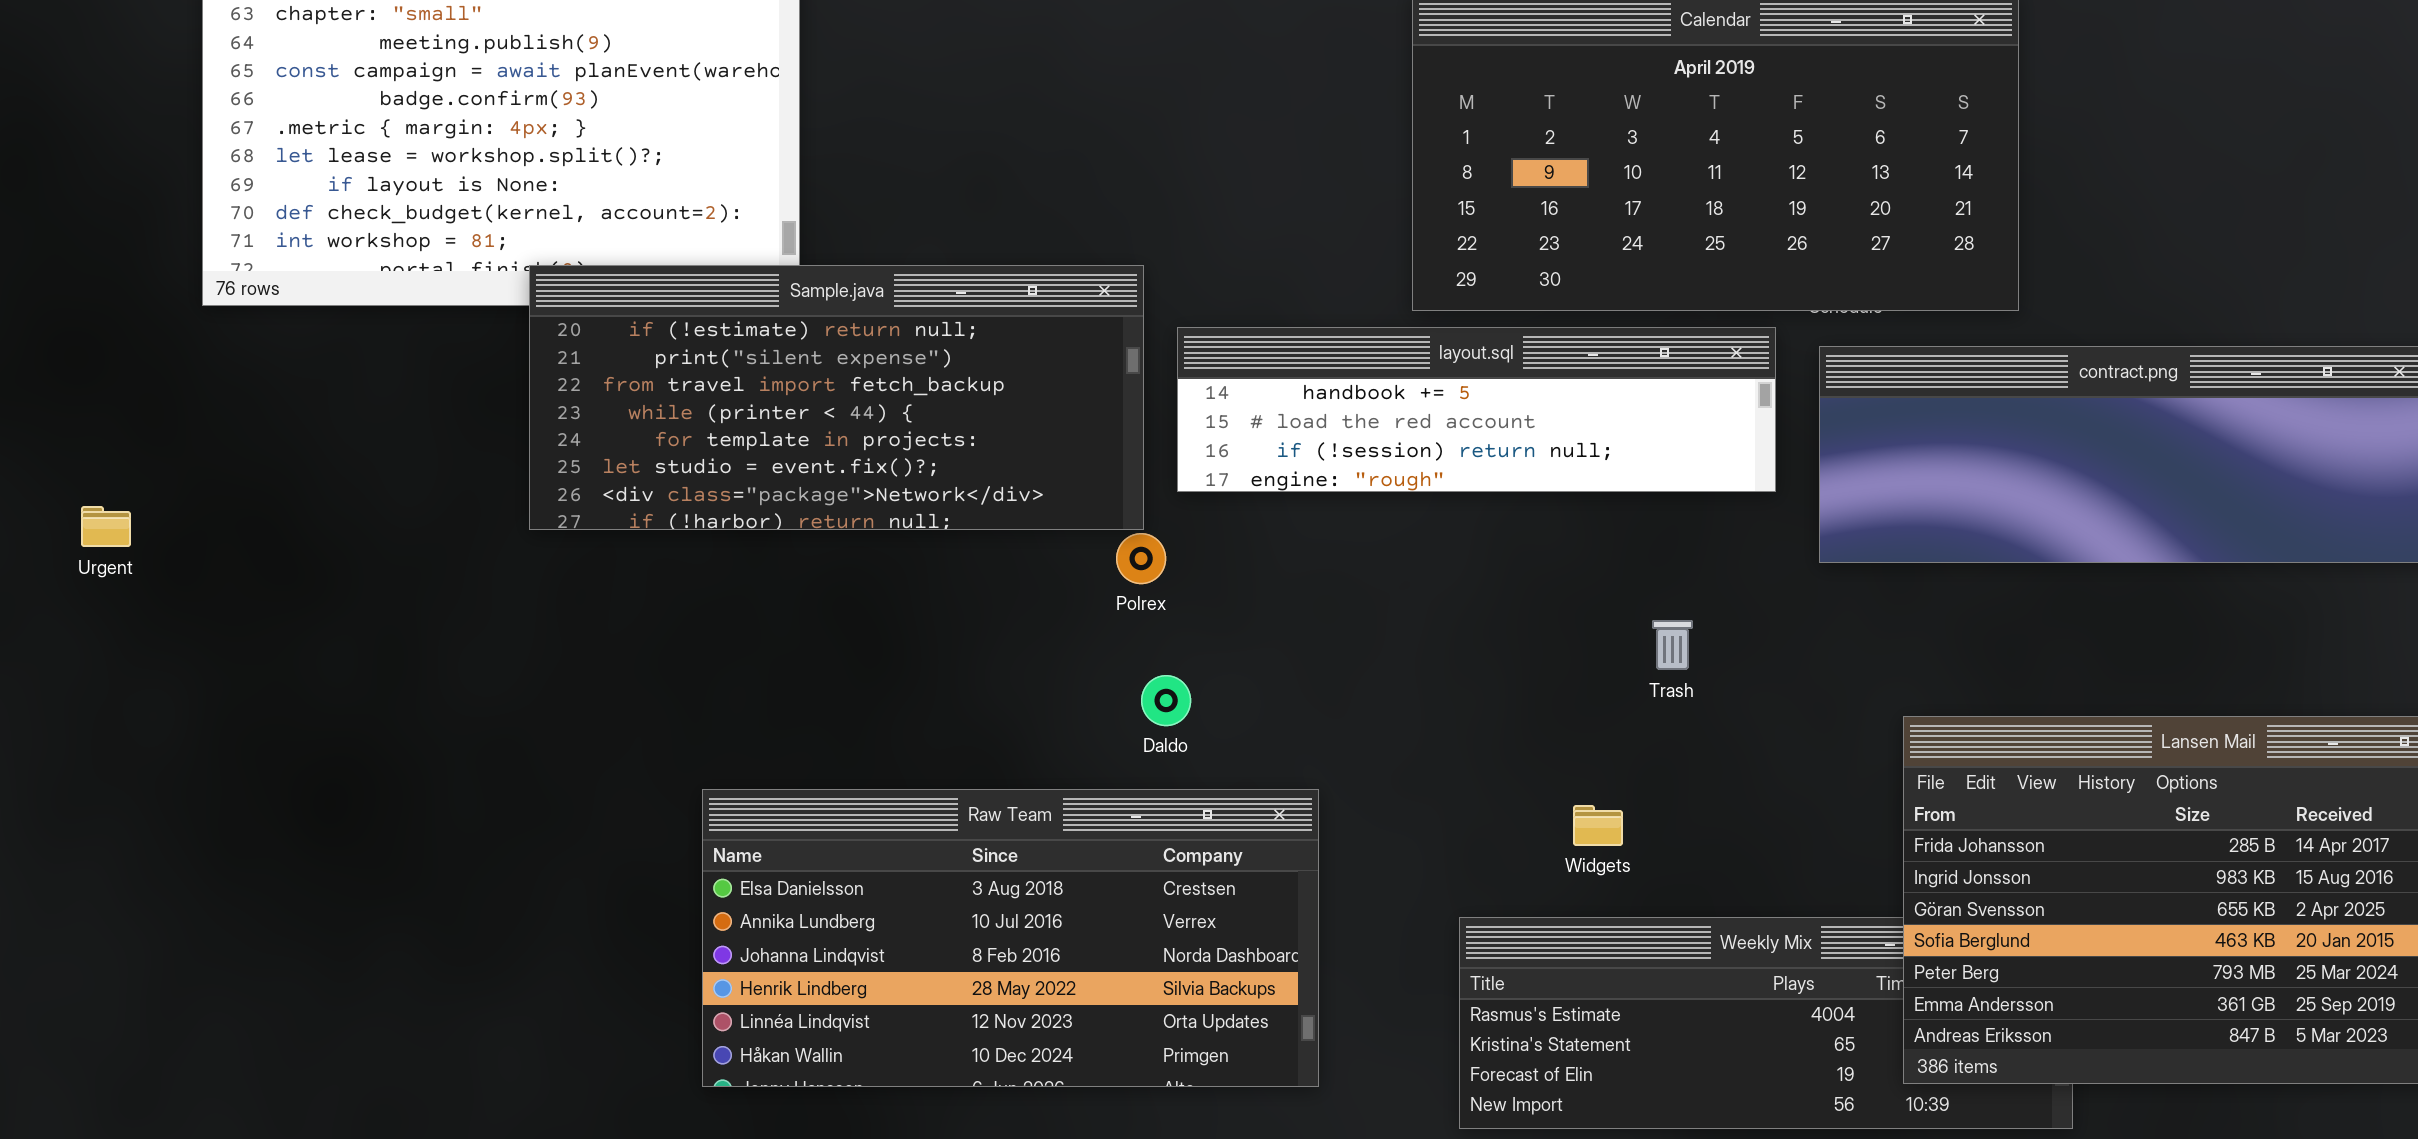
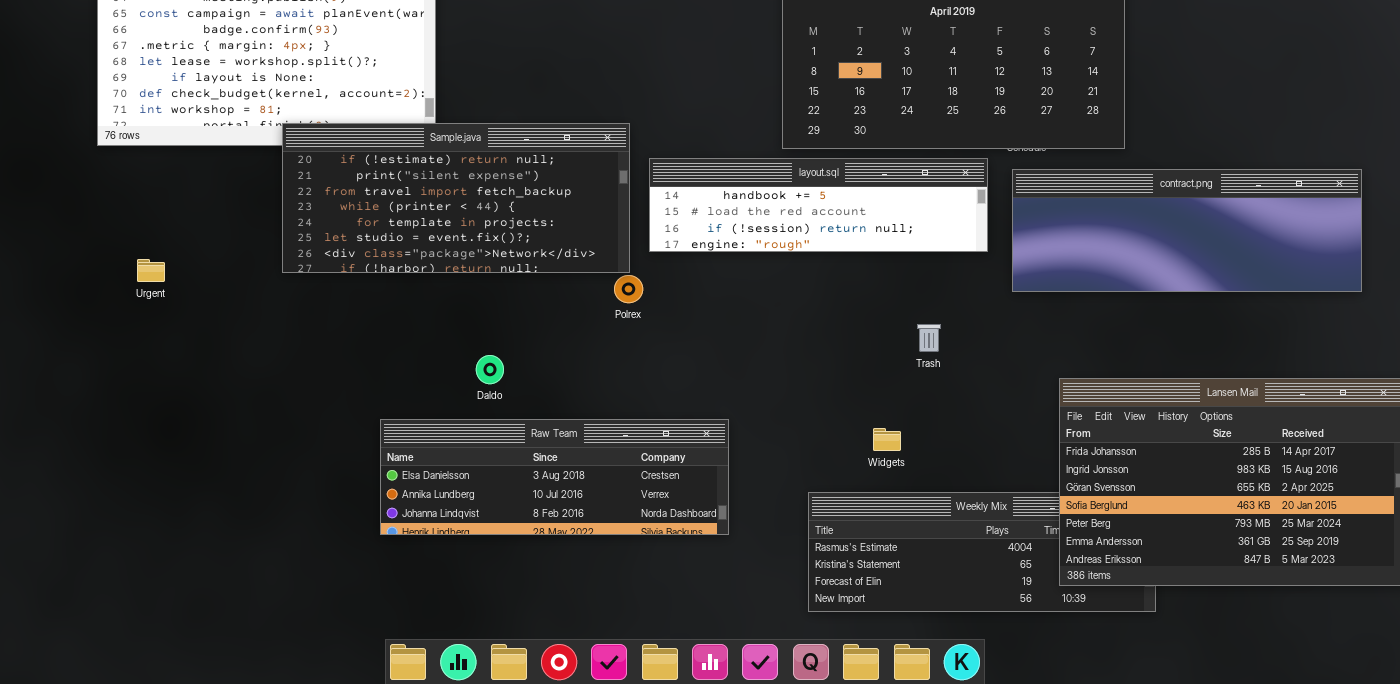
Urgent: [81,506,131,547] -> [137,259,165,282], moved
Daldo: [1141,675,1191,726] -> [476,355,504,384], moved
Raw Team: [702,789,1319,1087] -> [380,419,729,535], resized

